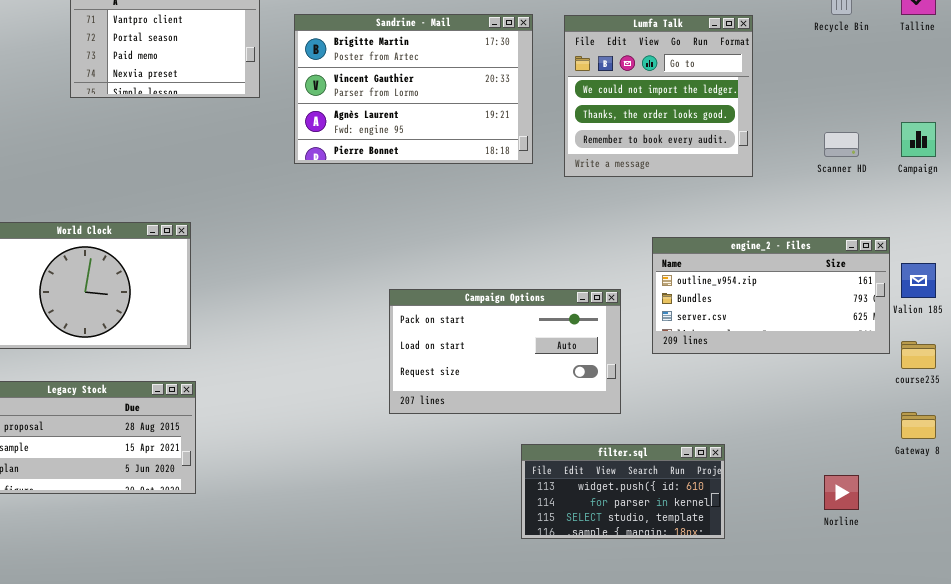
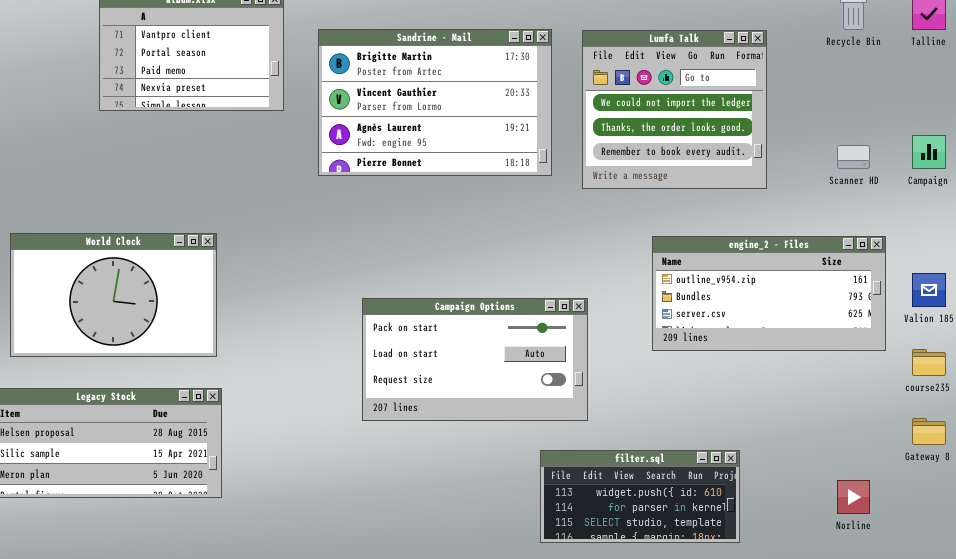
engine_2 - Files: [652,237,890,354] -> [652,236,886,351], moved
Campaign Options: [389,289,621,414] -> [362,298,588,421], moved

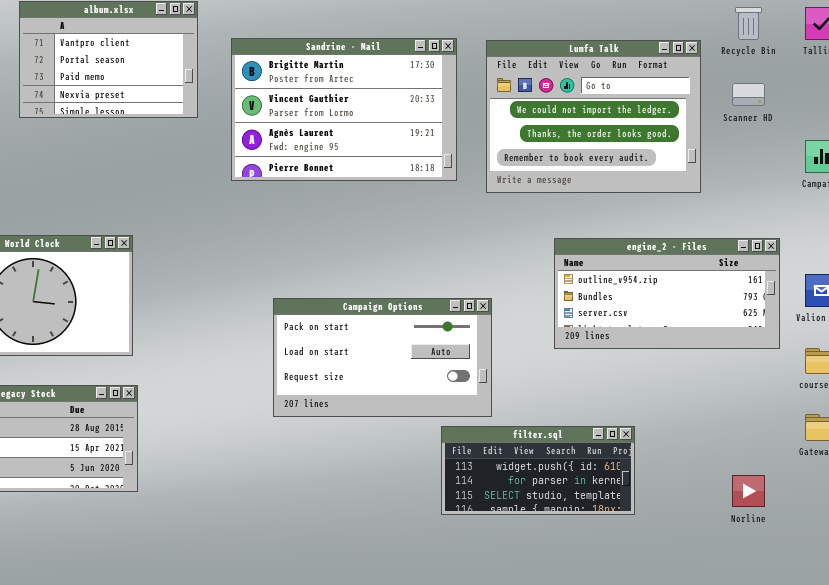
Lumfa Talk: [582,30,767,189] -> [486,40,701,193], resized
Scanner HD: [837,145,870,169] -> [732,83,765,106], moved
filter.sql: [540,450,740,543] -> [441,426,635,515], moved

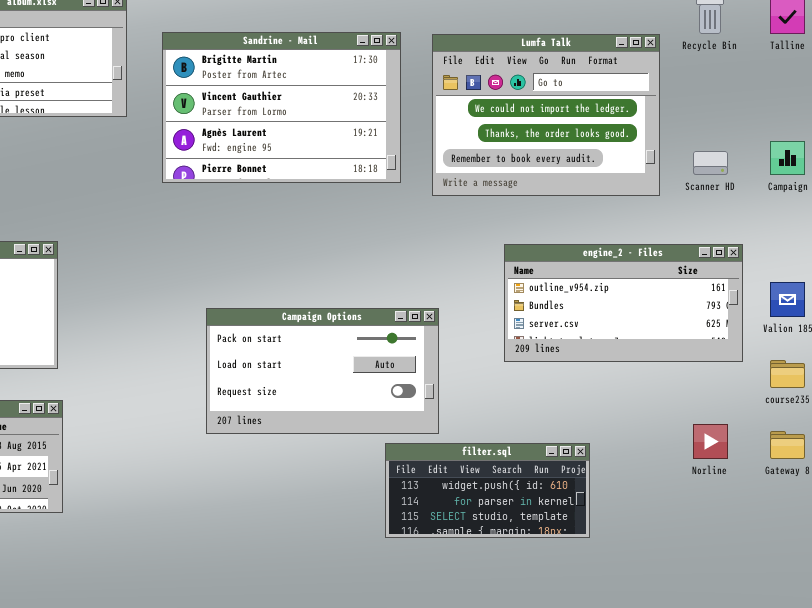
Scanner HD: [732,83,765,106] -> [693,151,728,175], moved
Norline: [732,475,765,507] -> [693,424,728,459], moved

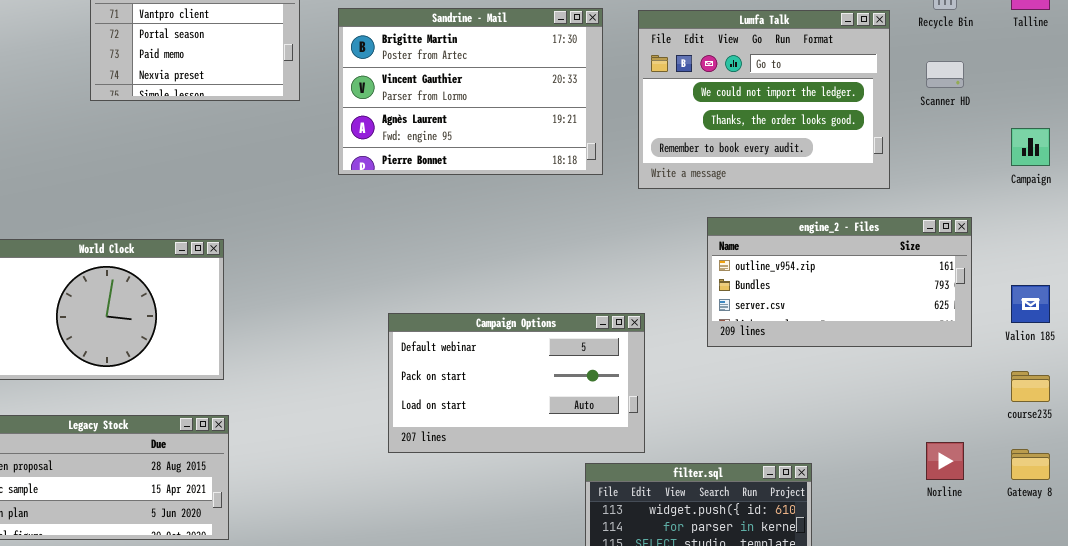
Scanner HD: [693,151,728,175] -> [926,61,964,88], moved
engine_2 - Files: [504,244,743,362] -> [707,217,972,347], moved
Campaign Options: [206,308,439,434] -> [388,313,645,453], scrolled up 1 row

